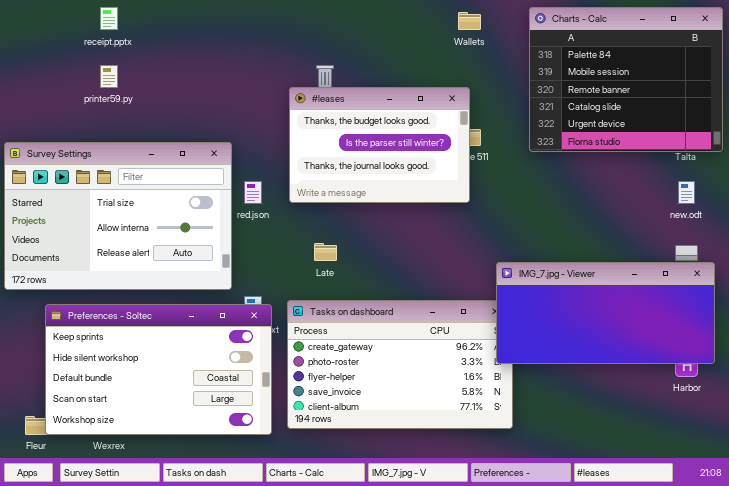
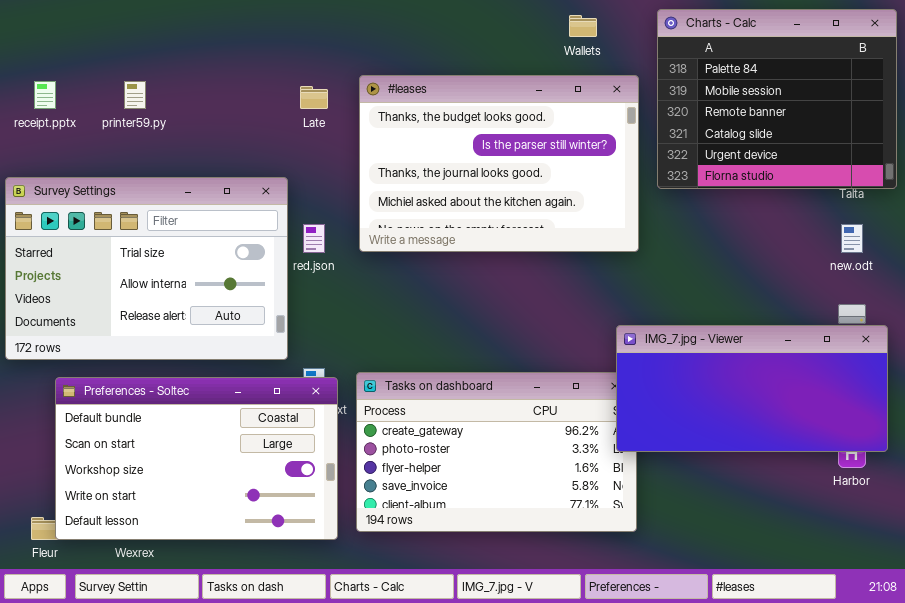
receipt.pptx: [100,7,118,30] -> [34,81,56,109], moved
#leases: [289,87,470,203] -> [359,75,639,252], resized
Late: [314,243,337,261] -> [300,86,328,109], moved
Preferences - Soltec: [45,304,272,435] -> [55,377,338,540], scrolled down 2 rows

